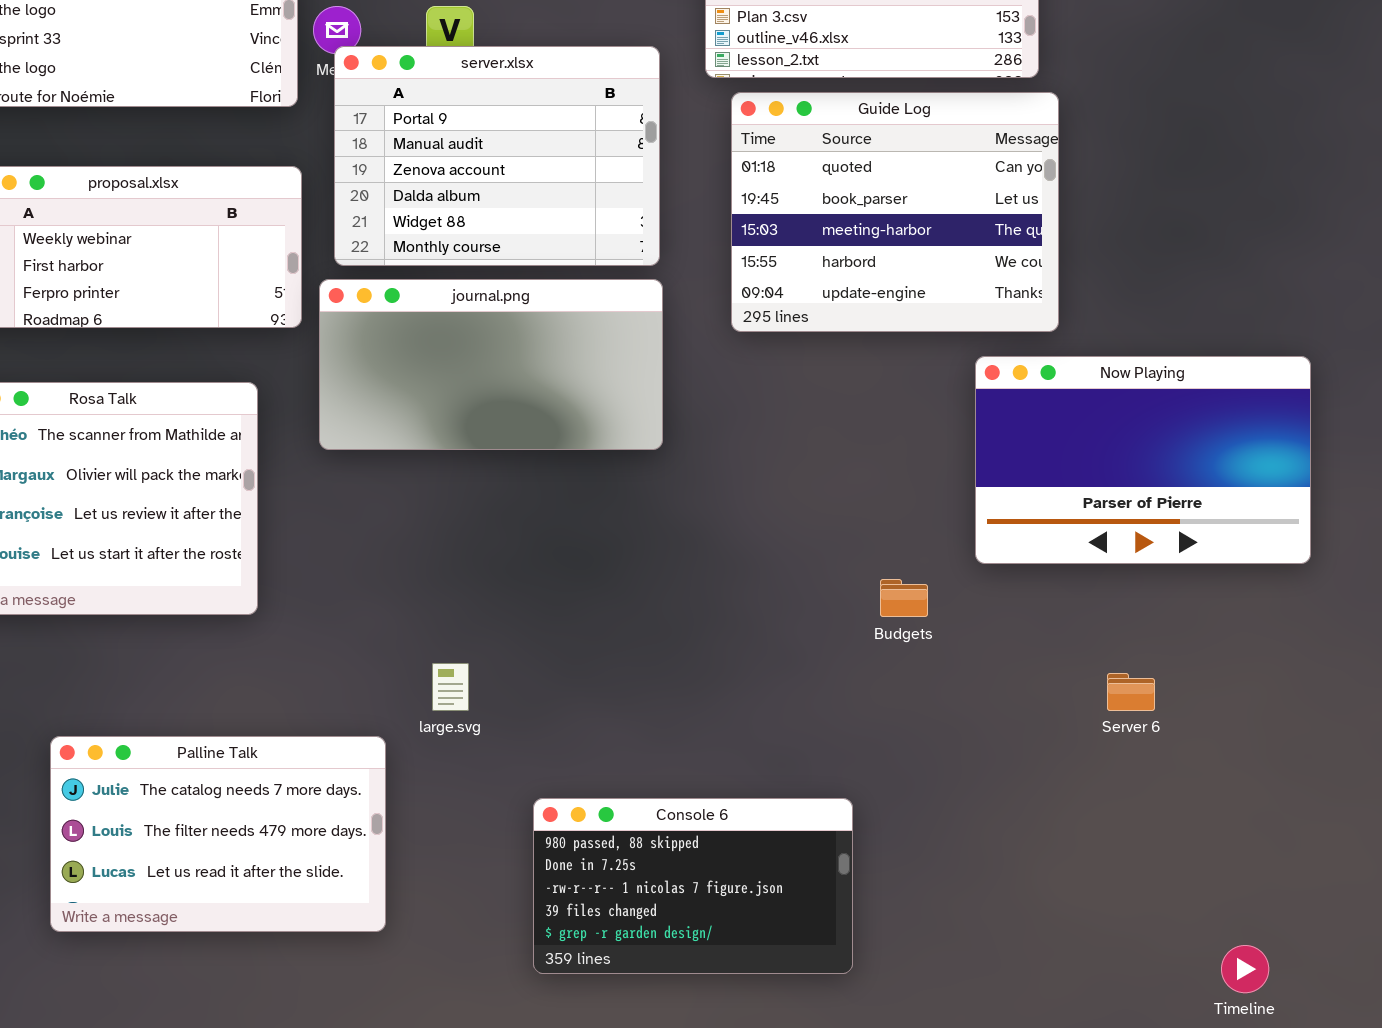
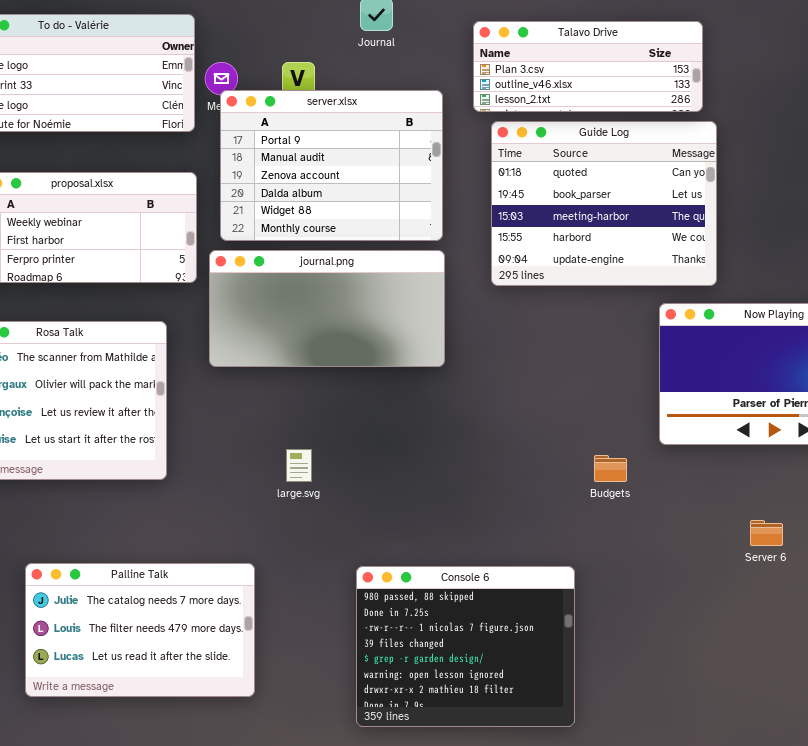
large.svg: [432,663,469,711] -> [286,449,312,482], moved
Console 6: [533,798,853,974] -> [356,566,575,727], resized

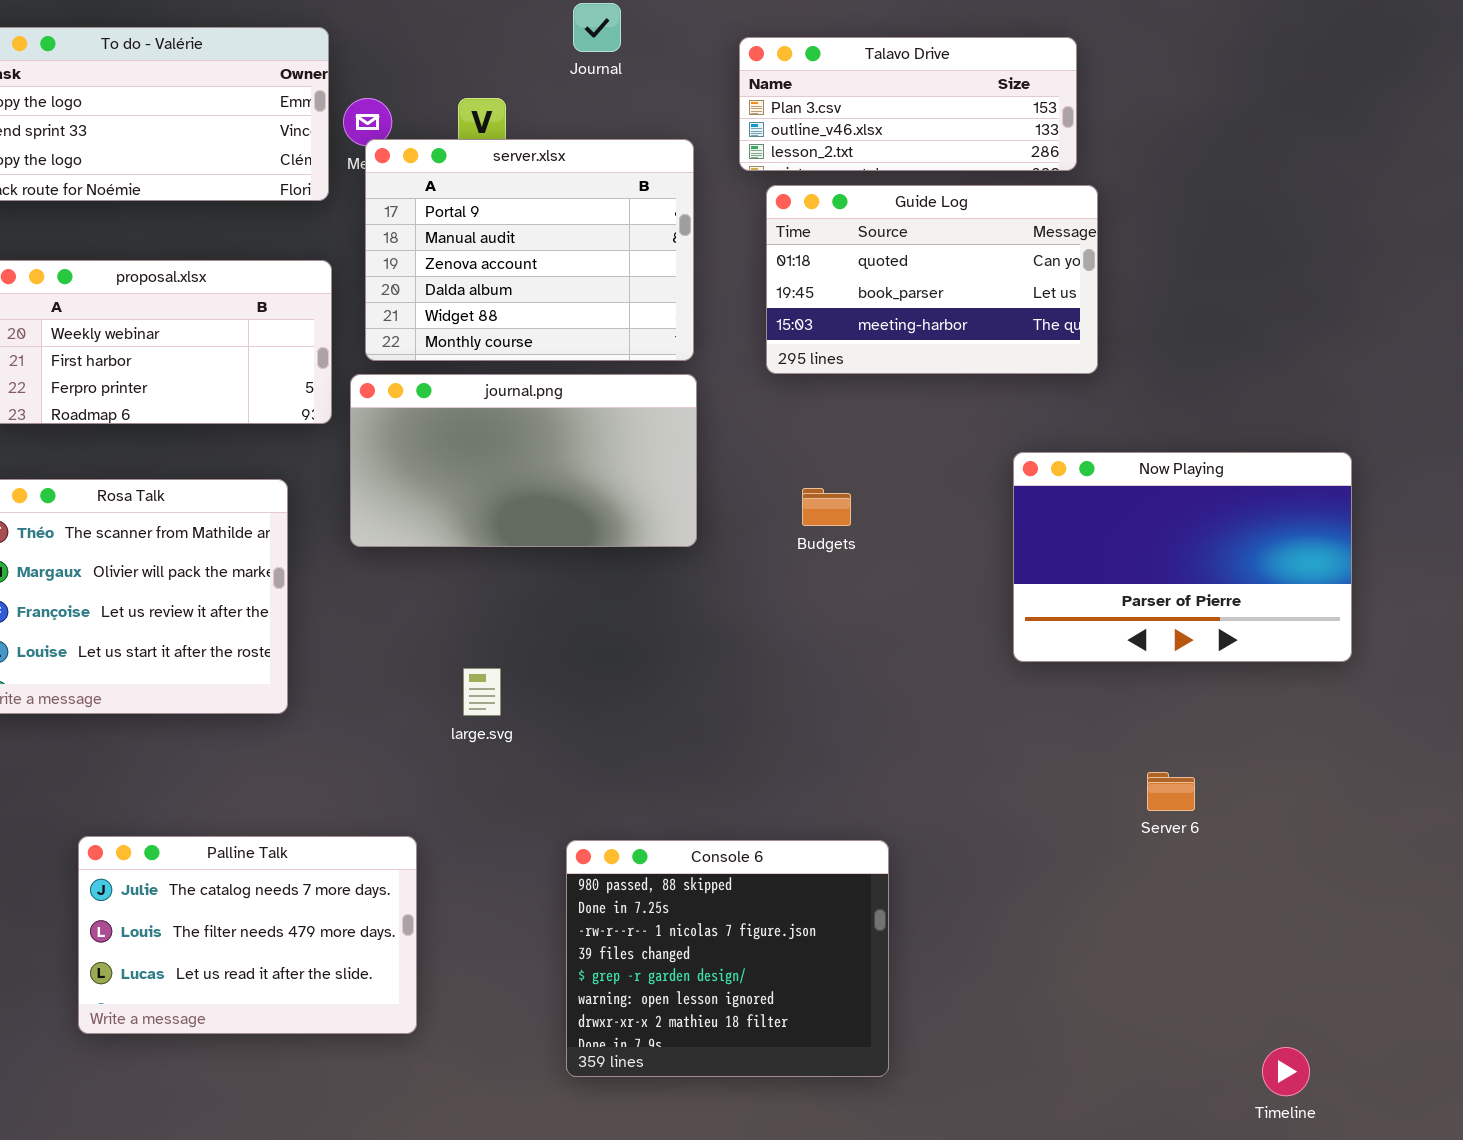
Guide Log: [491,121,717,286] -> [766,185,1098,374], resized
Budgets: [594,455,627,482] -> [802,488,851,526], moved

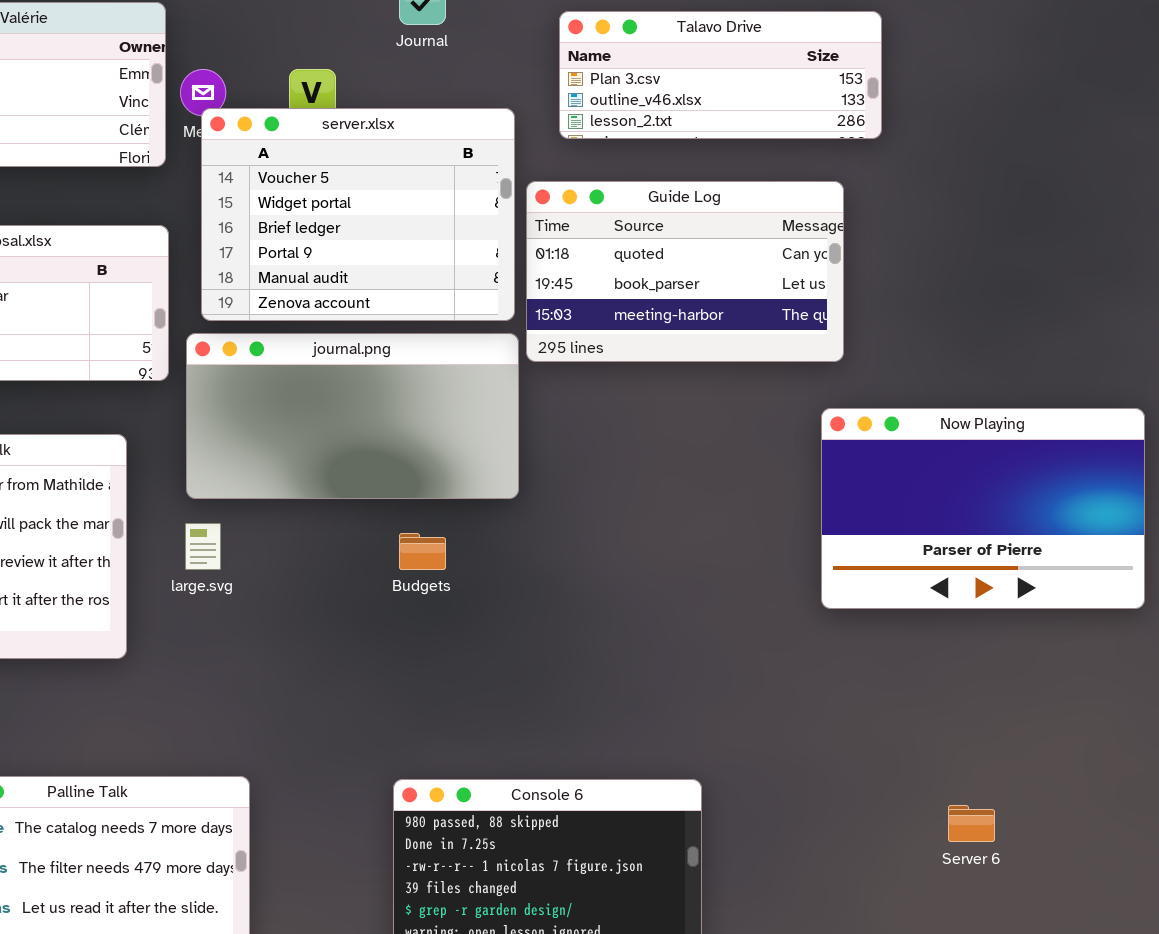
server.xlsx: [365,139,694,361] -> [201,108,515,321], scrolled up 3 rows
Guide Log: [766,185,1098,374] -> [526,181,844,362], moved
Budgets: [802,488,851,526] -> [399,533,446,570], moved
large.svg: [463,668,501,716] -> [185,523,221,570], moved
Server 6: [1147,772,1195,811] -> [948,805,995,842], moved

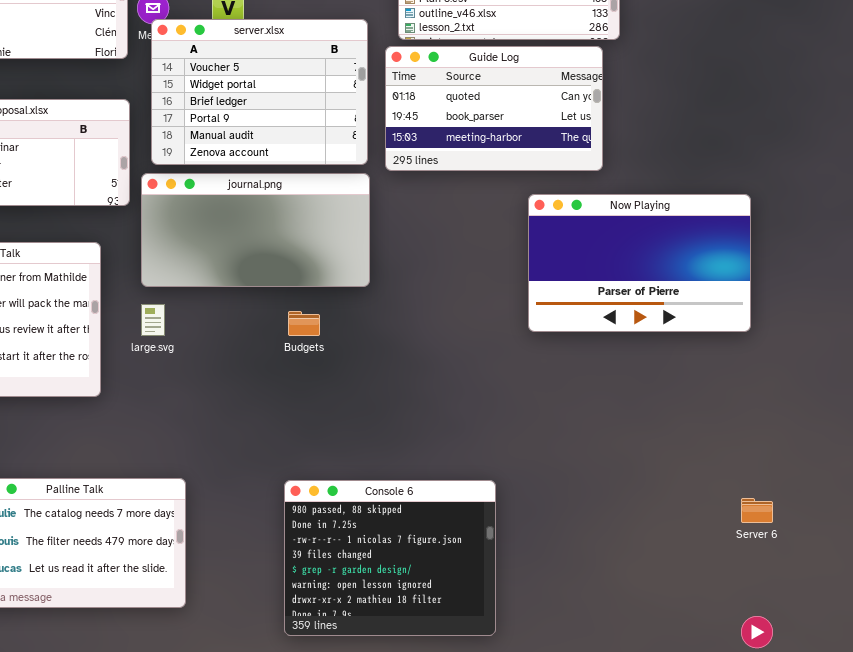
Guide Log: [526,181,844,362] -> [385,46,603,171], moved
Now Playing: [821,408,1145,609] -> [528,194,751,332], moved
Server 6: [948,805,995,842] -> [741,498,773,523], moved

